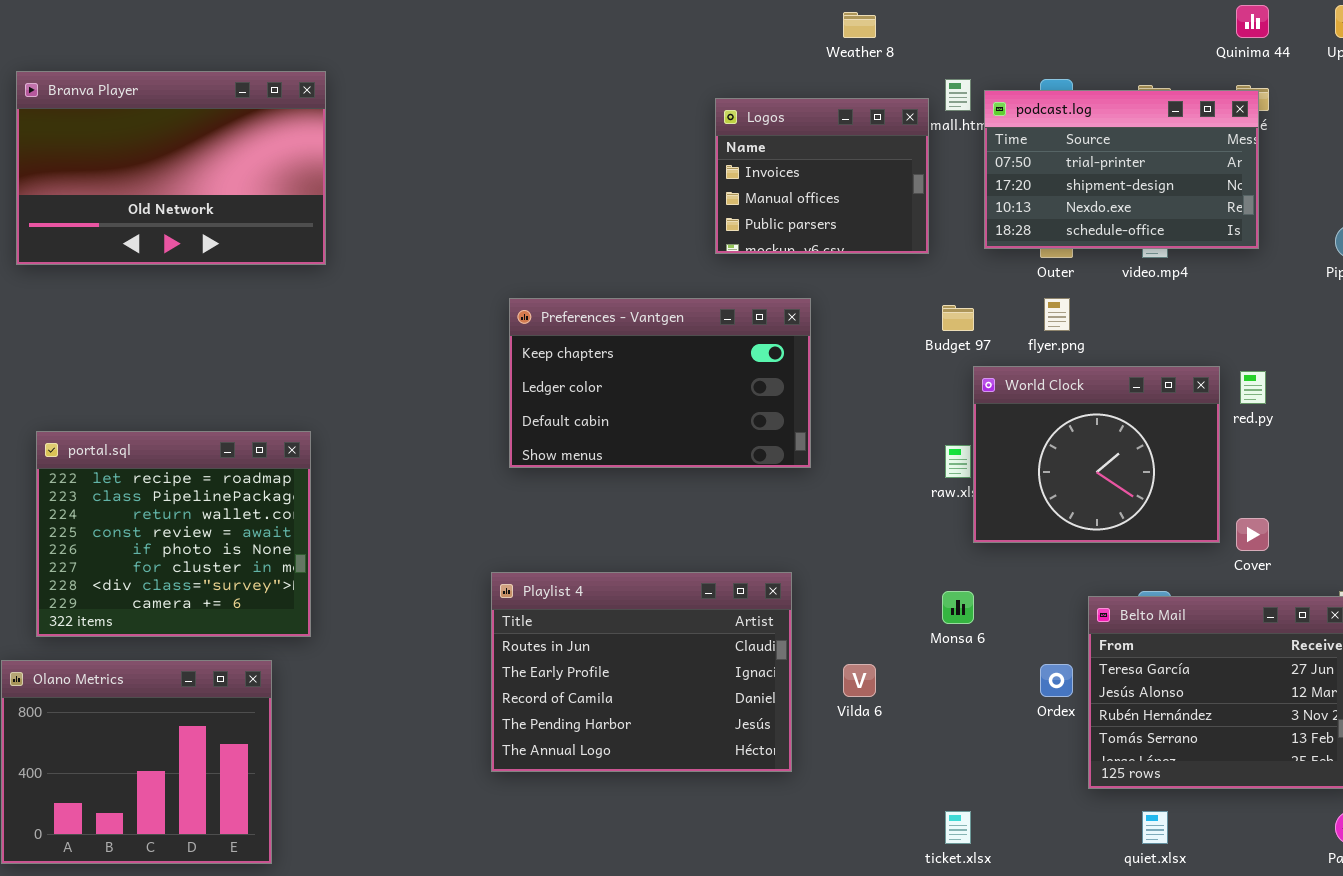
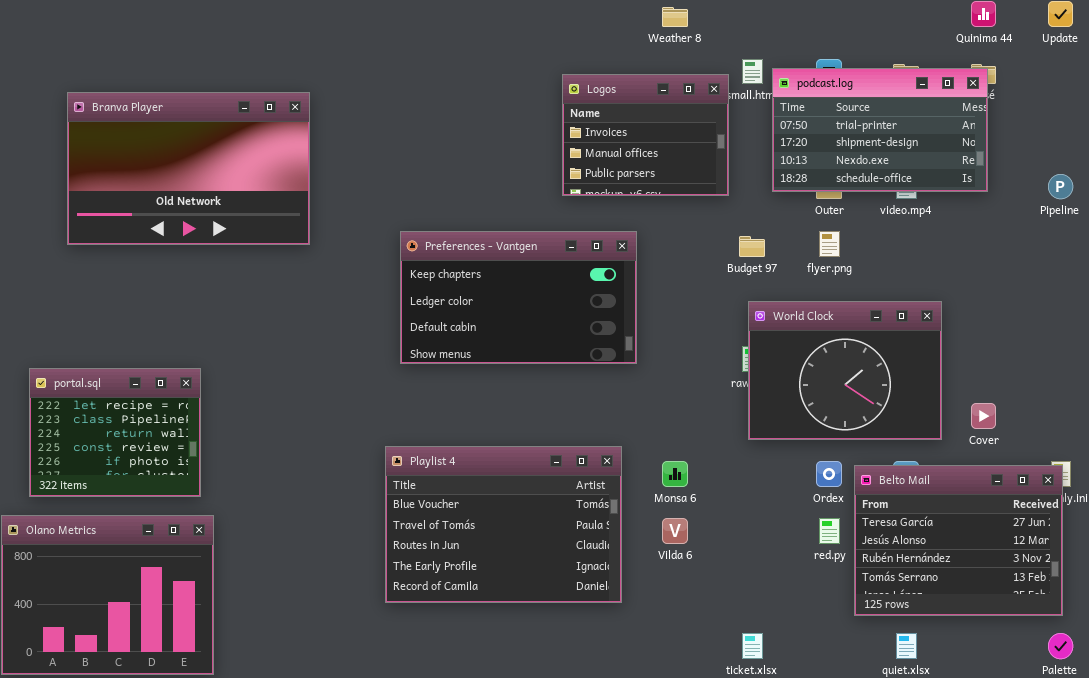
Branva Player: [16,71,326,265] -> [67,92,310,245], moved
World Clock: [973,366,1220,543] -> [748,301,942,440], moved
red.py: [1240,371,1266,404] -> [819,518,840,544], moved
portal.sql: [36,431,311,637] -> [29,368,201,497], resized
Playlist 4: [491,572,792,772] -> [385,446,622,603], scrolled up 2 rows
Monsa 6: [942,591,974,624] -> [662,461,688,487], moved
Ordex: [1040,664,1073,697] -> [816,461,842,487], moved

